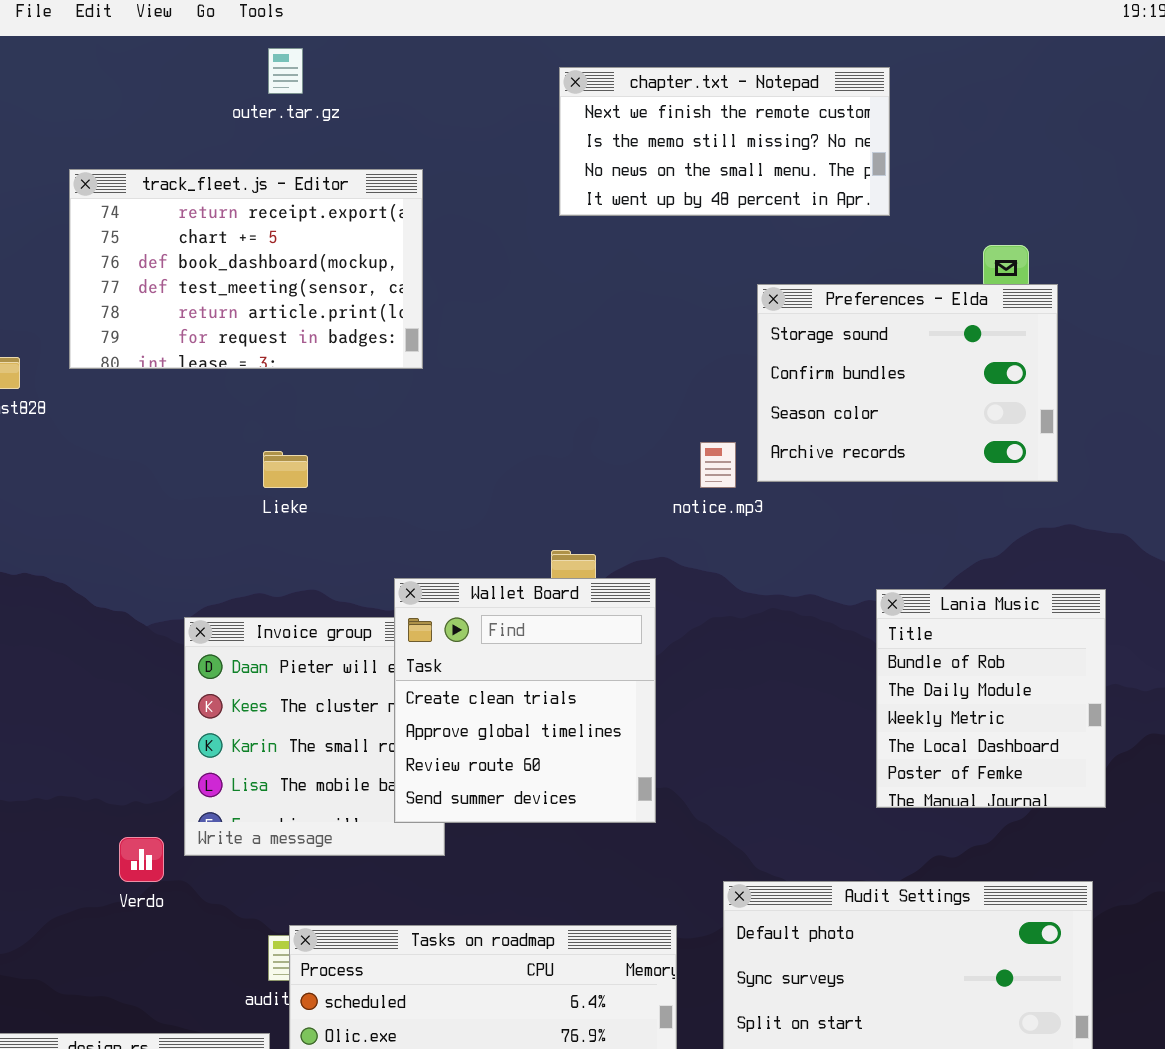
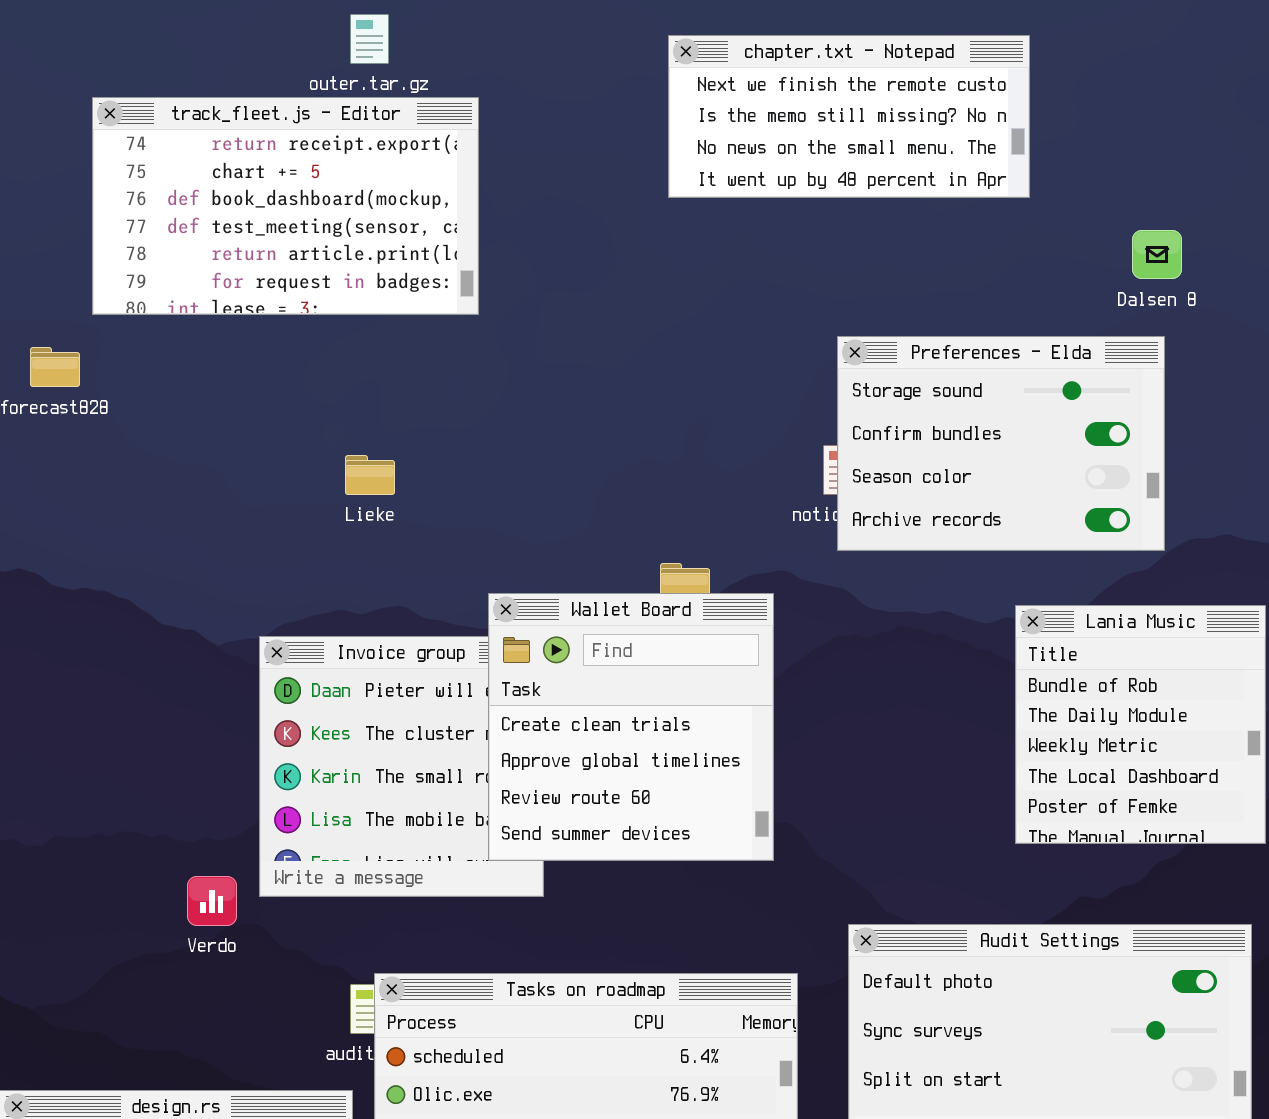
track_fleet.js - Editor: [69,169,423,369] -> [92,97,479,315], moved
Preferences - Elda: [757,284,1058,482] -> [837,336,1165,551], moved

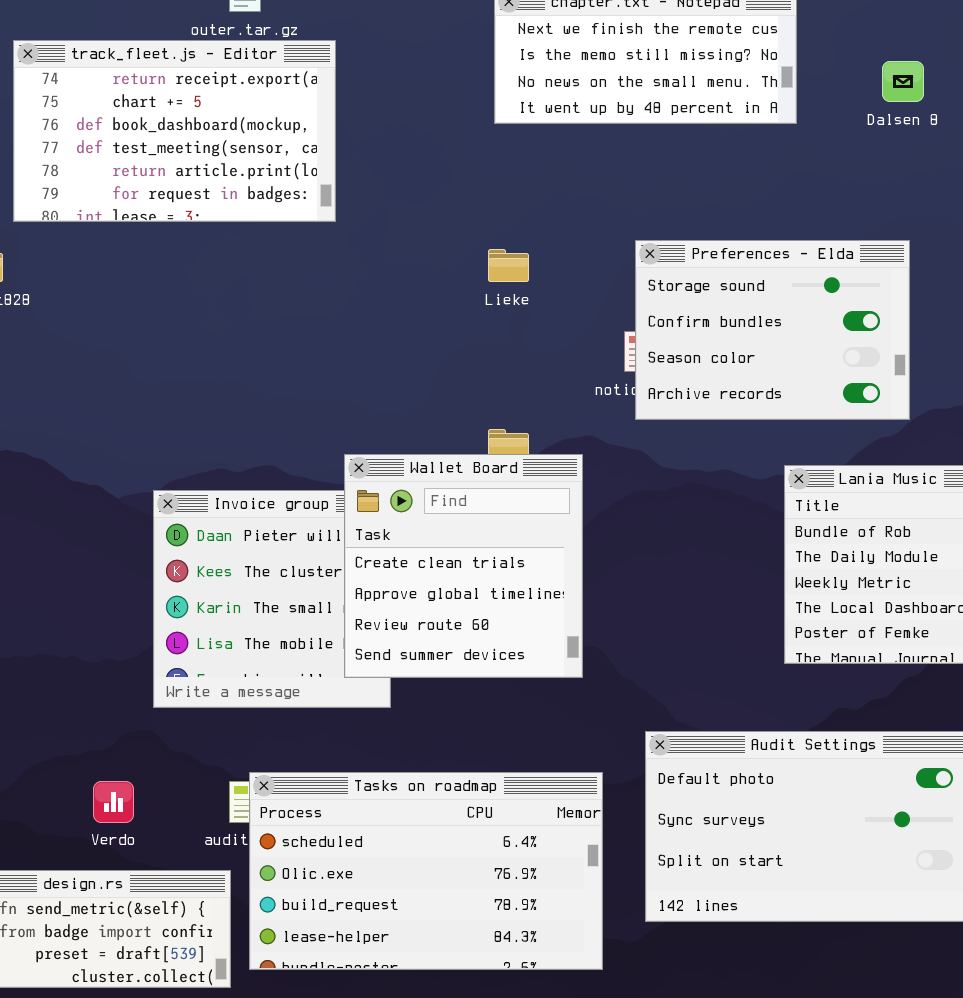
Dalsen 8: [1132,230,1182,279] -> [882,61,924,102], moved
Lieke: [345,455,395,495] -> [488,249,529,282], moved
Verdo: [187,876,237,926] -> [93,781,134,823], moved

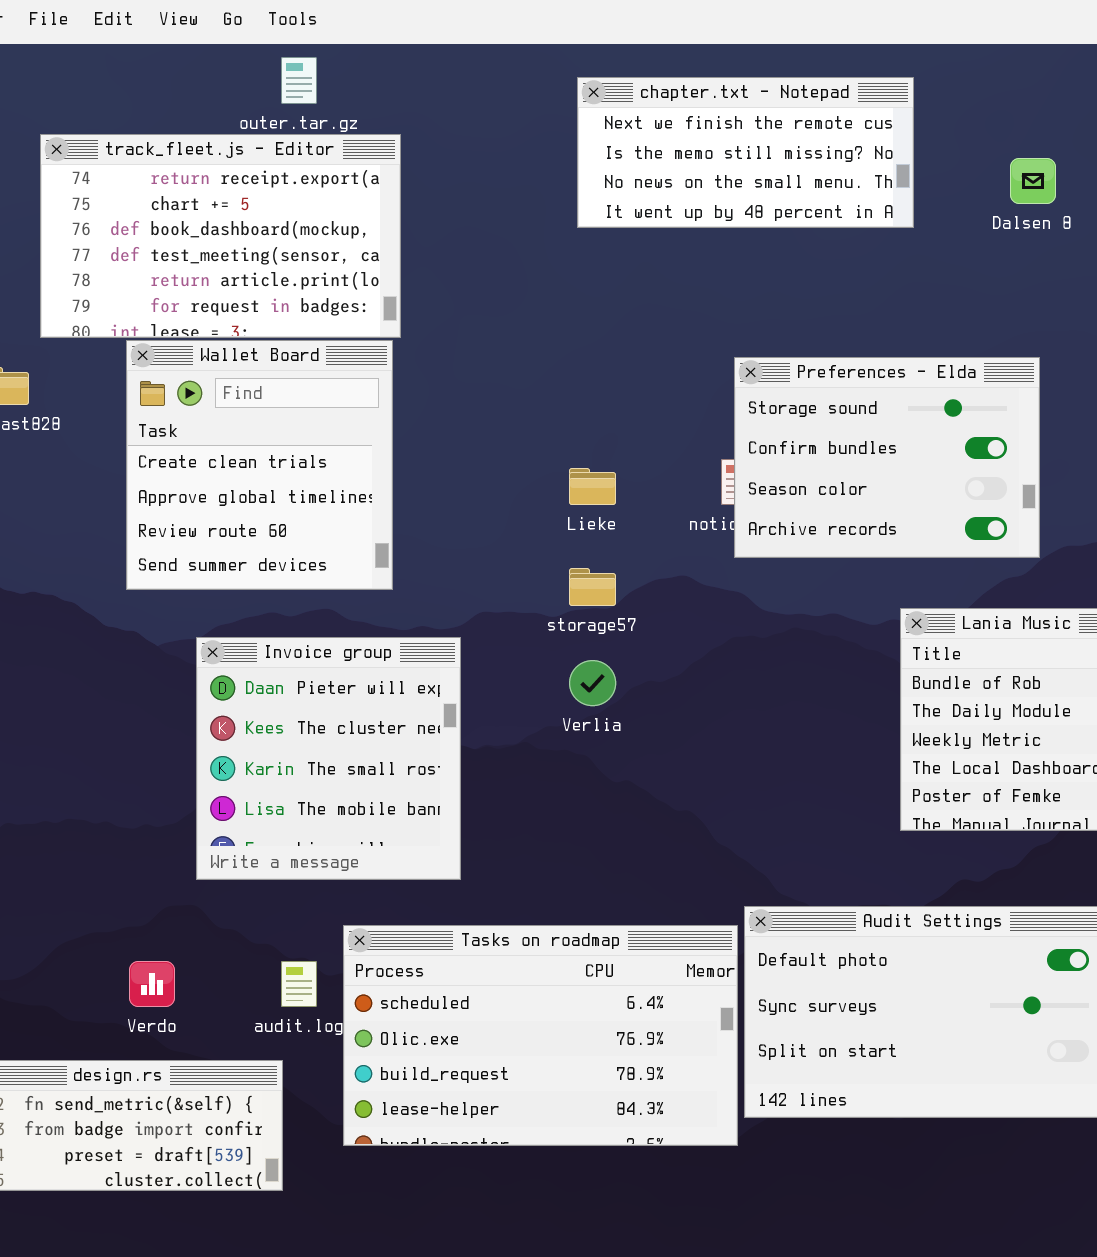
Lieke: [488,249,529,282] -> [569,468,616,505], moved
Wallet Board: [344,454,583,678] -> [126,340,393,590], moved
Tasks on roadmap: [249,772,603,970] -> [343,925,738,1146], moved

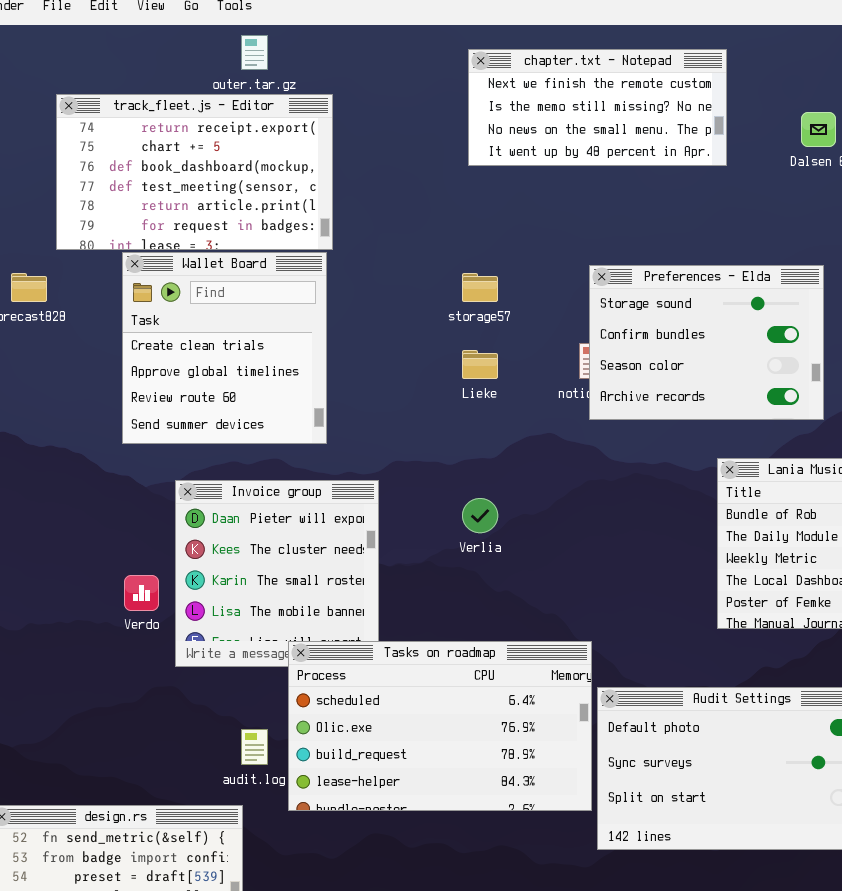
storage57: [569,568,616,606] -> [462,273,498,302], moved
Tasks on roadmap: [343,925,738,1146] -> [288,641,592,811], moved
Verdo: [129,961,175,1007] -> [124,575,159,611], moved

